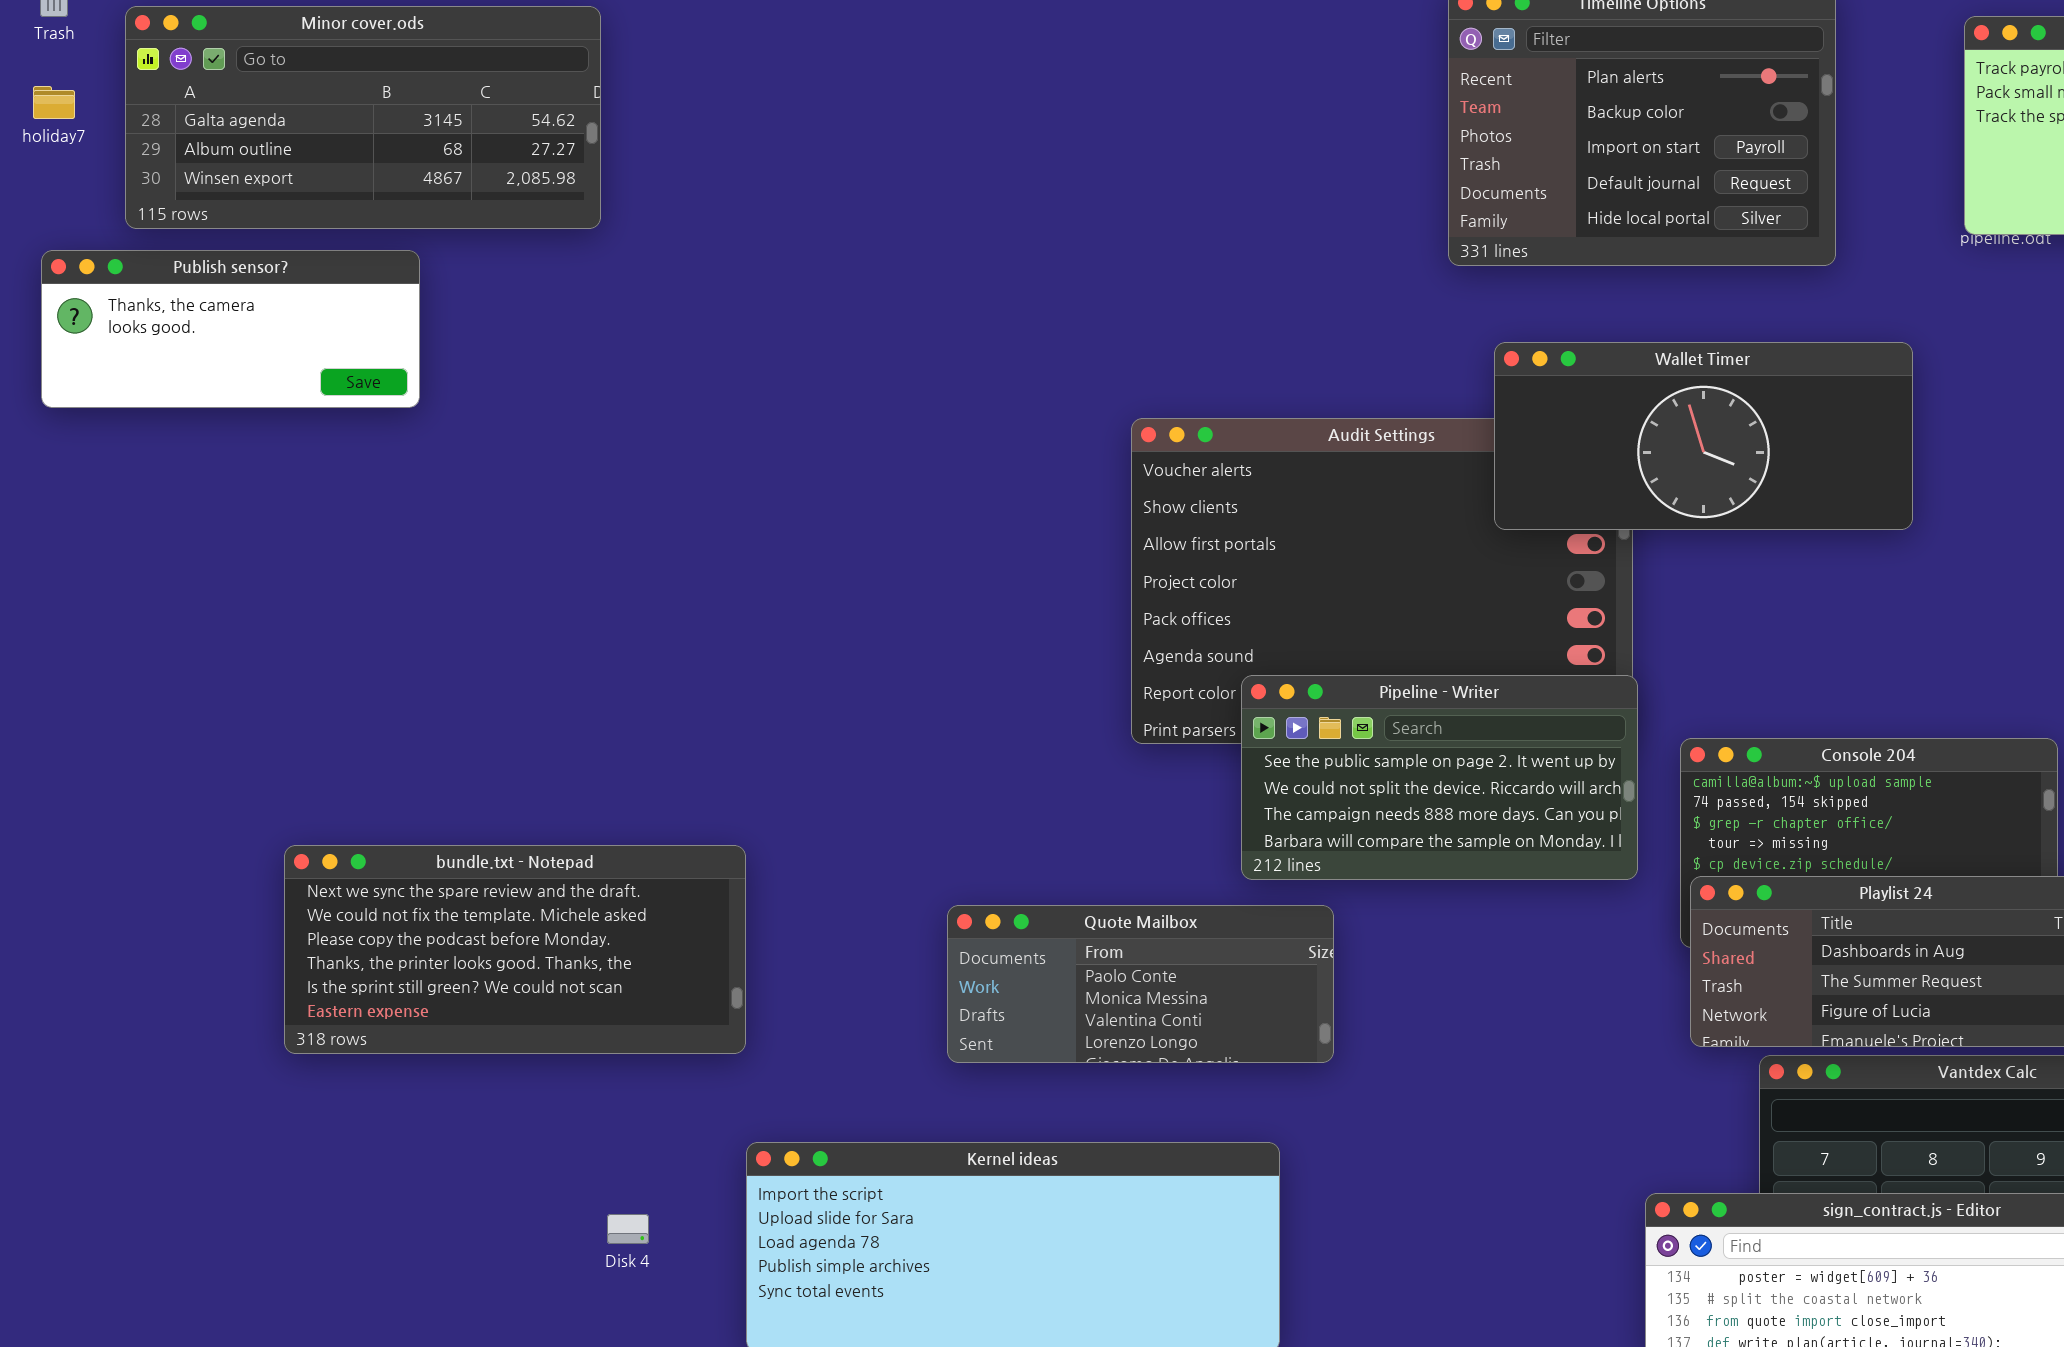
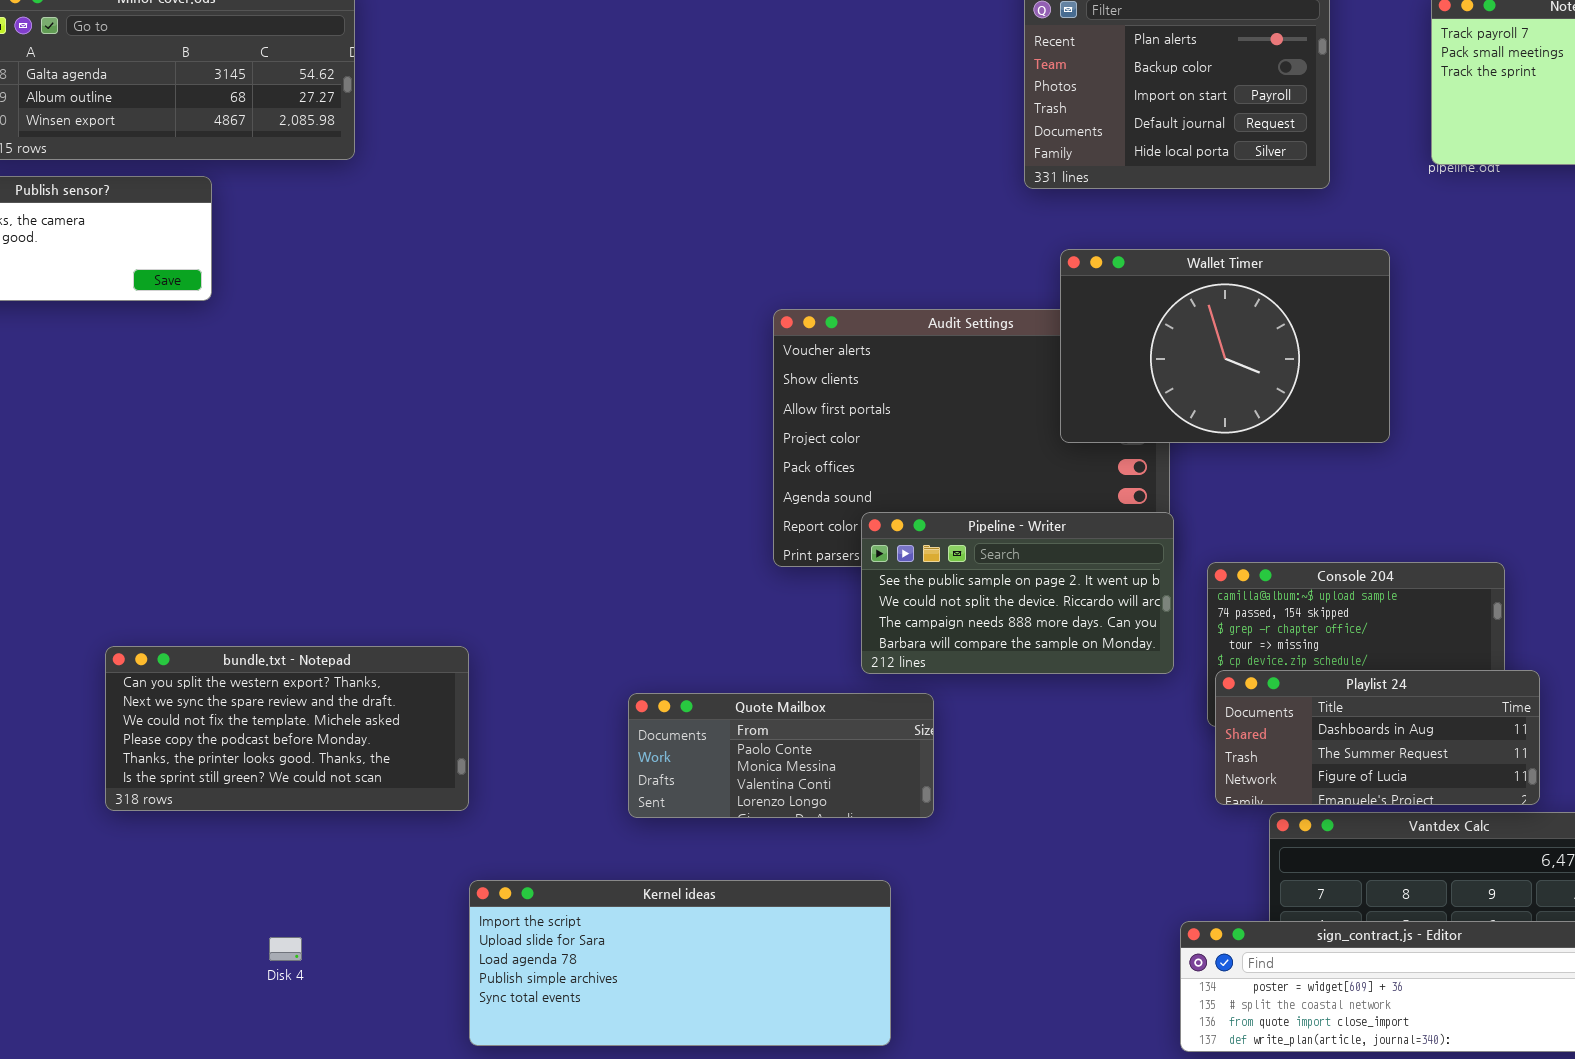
Wallet Timer: [1494,342,1913,530] -> [1060,249,1390,443], resized
bundle.txt - Notepad: [284,845,746,1054] -> [105,646,469,811], scrolled up 1 row
Disk 4: [607,1214,649,1244] -> [269,937,302,961], moved

